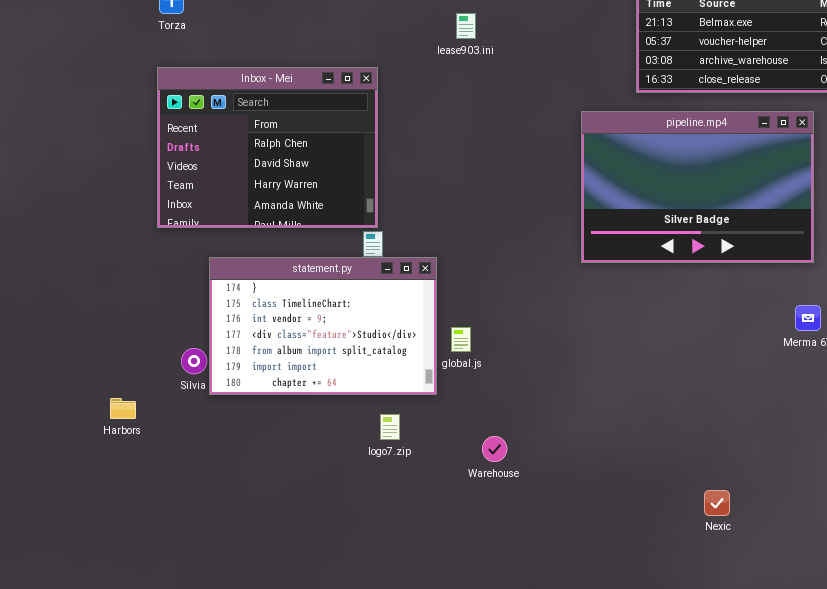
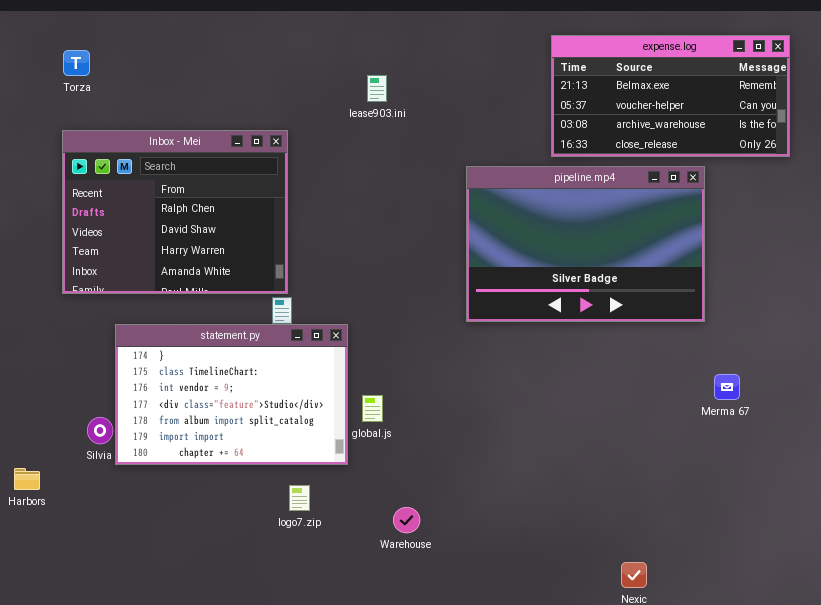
pipeline.mp4: [581,111,814,263] -> [466,166,705,322], moved

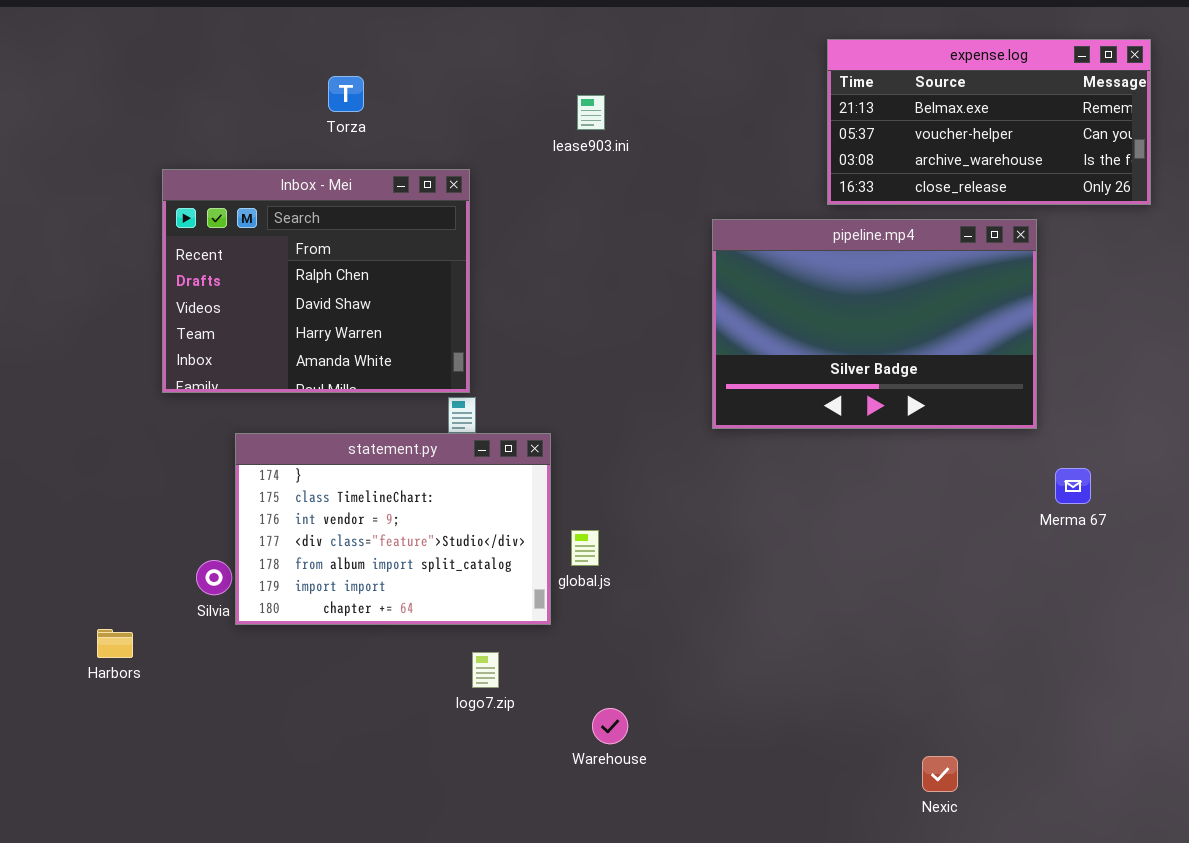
Torza: [63,50,90,76] -> [328,76,364,112], moved
Merma 67: [714,374,740,400] -> [1055,468,1091,504], moved
Warehouse: [393,507,420,533] -> [592,708,628,744], moved

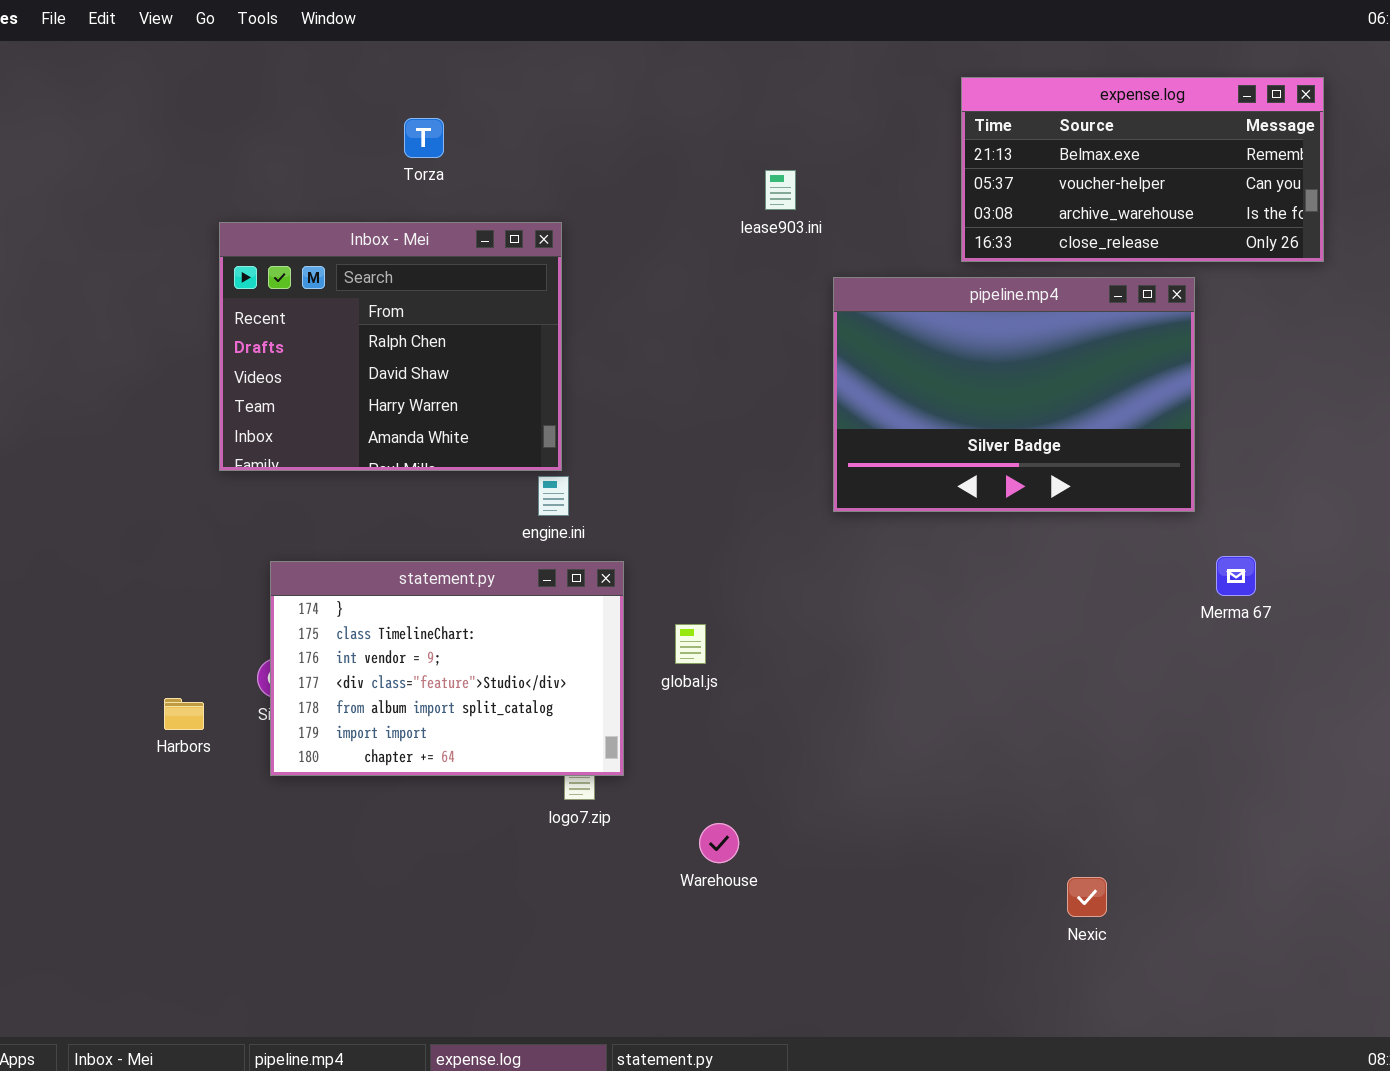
lease903.ini: [577,95,605,130] -> [765,170,796,210], moved
statement.py: [235,433,551,625] -> [270,561,624,776], moved
Harbors: [97,629,133,658] -> [164,698,204,730], moved

